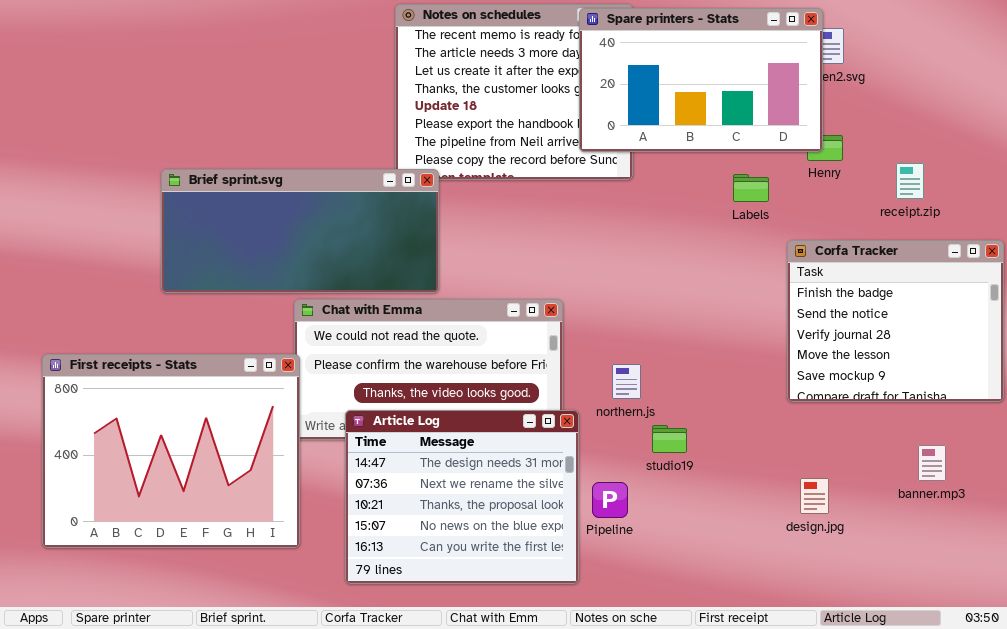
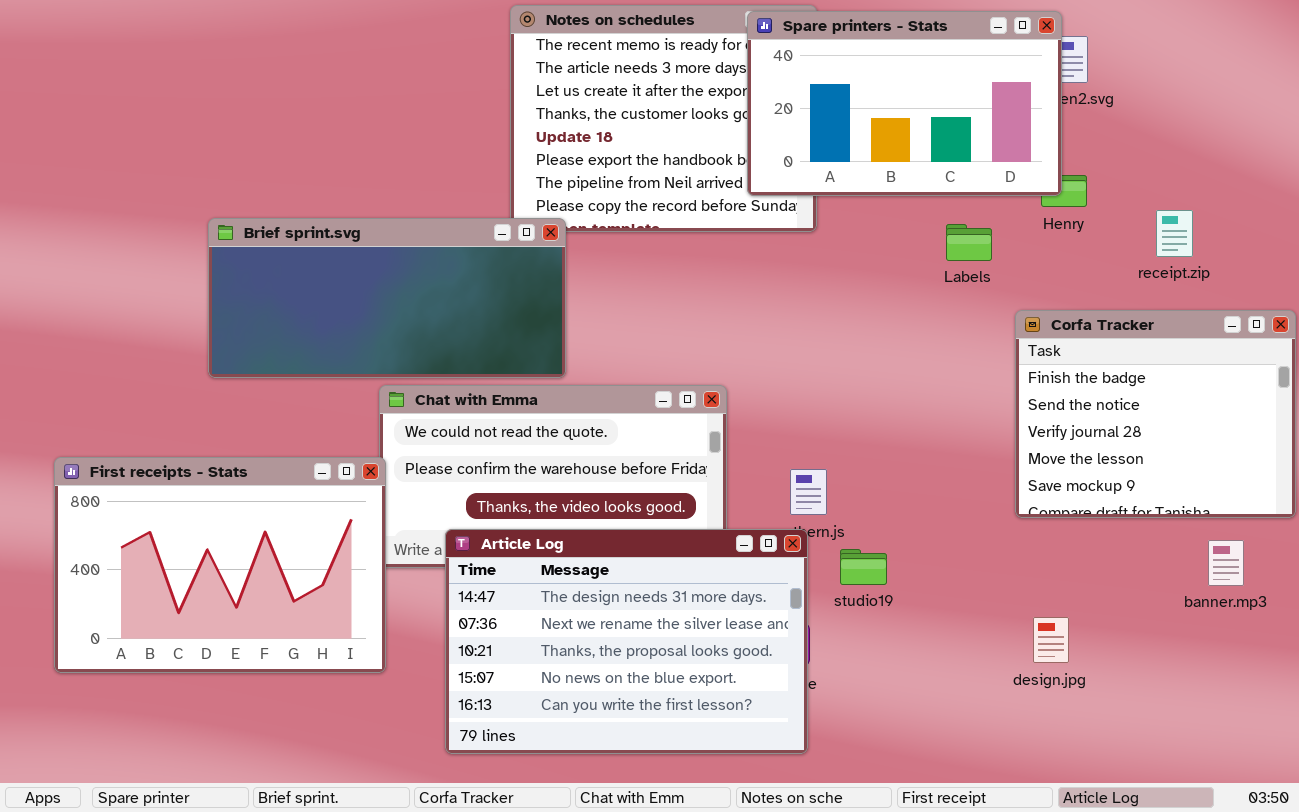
First receipts - Stats: [42,354,300,548] -> [54,457,386,673], resized
Article Log: [345,410,579,584] -> [445,529,808,754], resized
banner.mp3: [918,445,946,481] -> [1208,540,1244,586], moved

